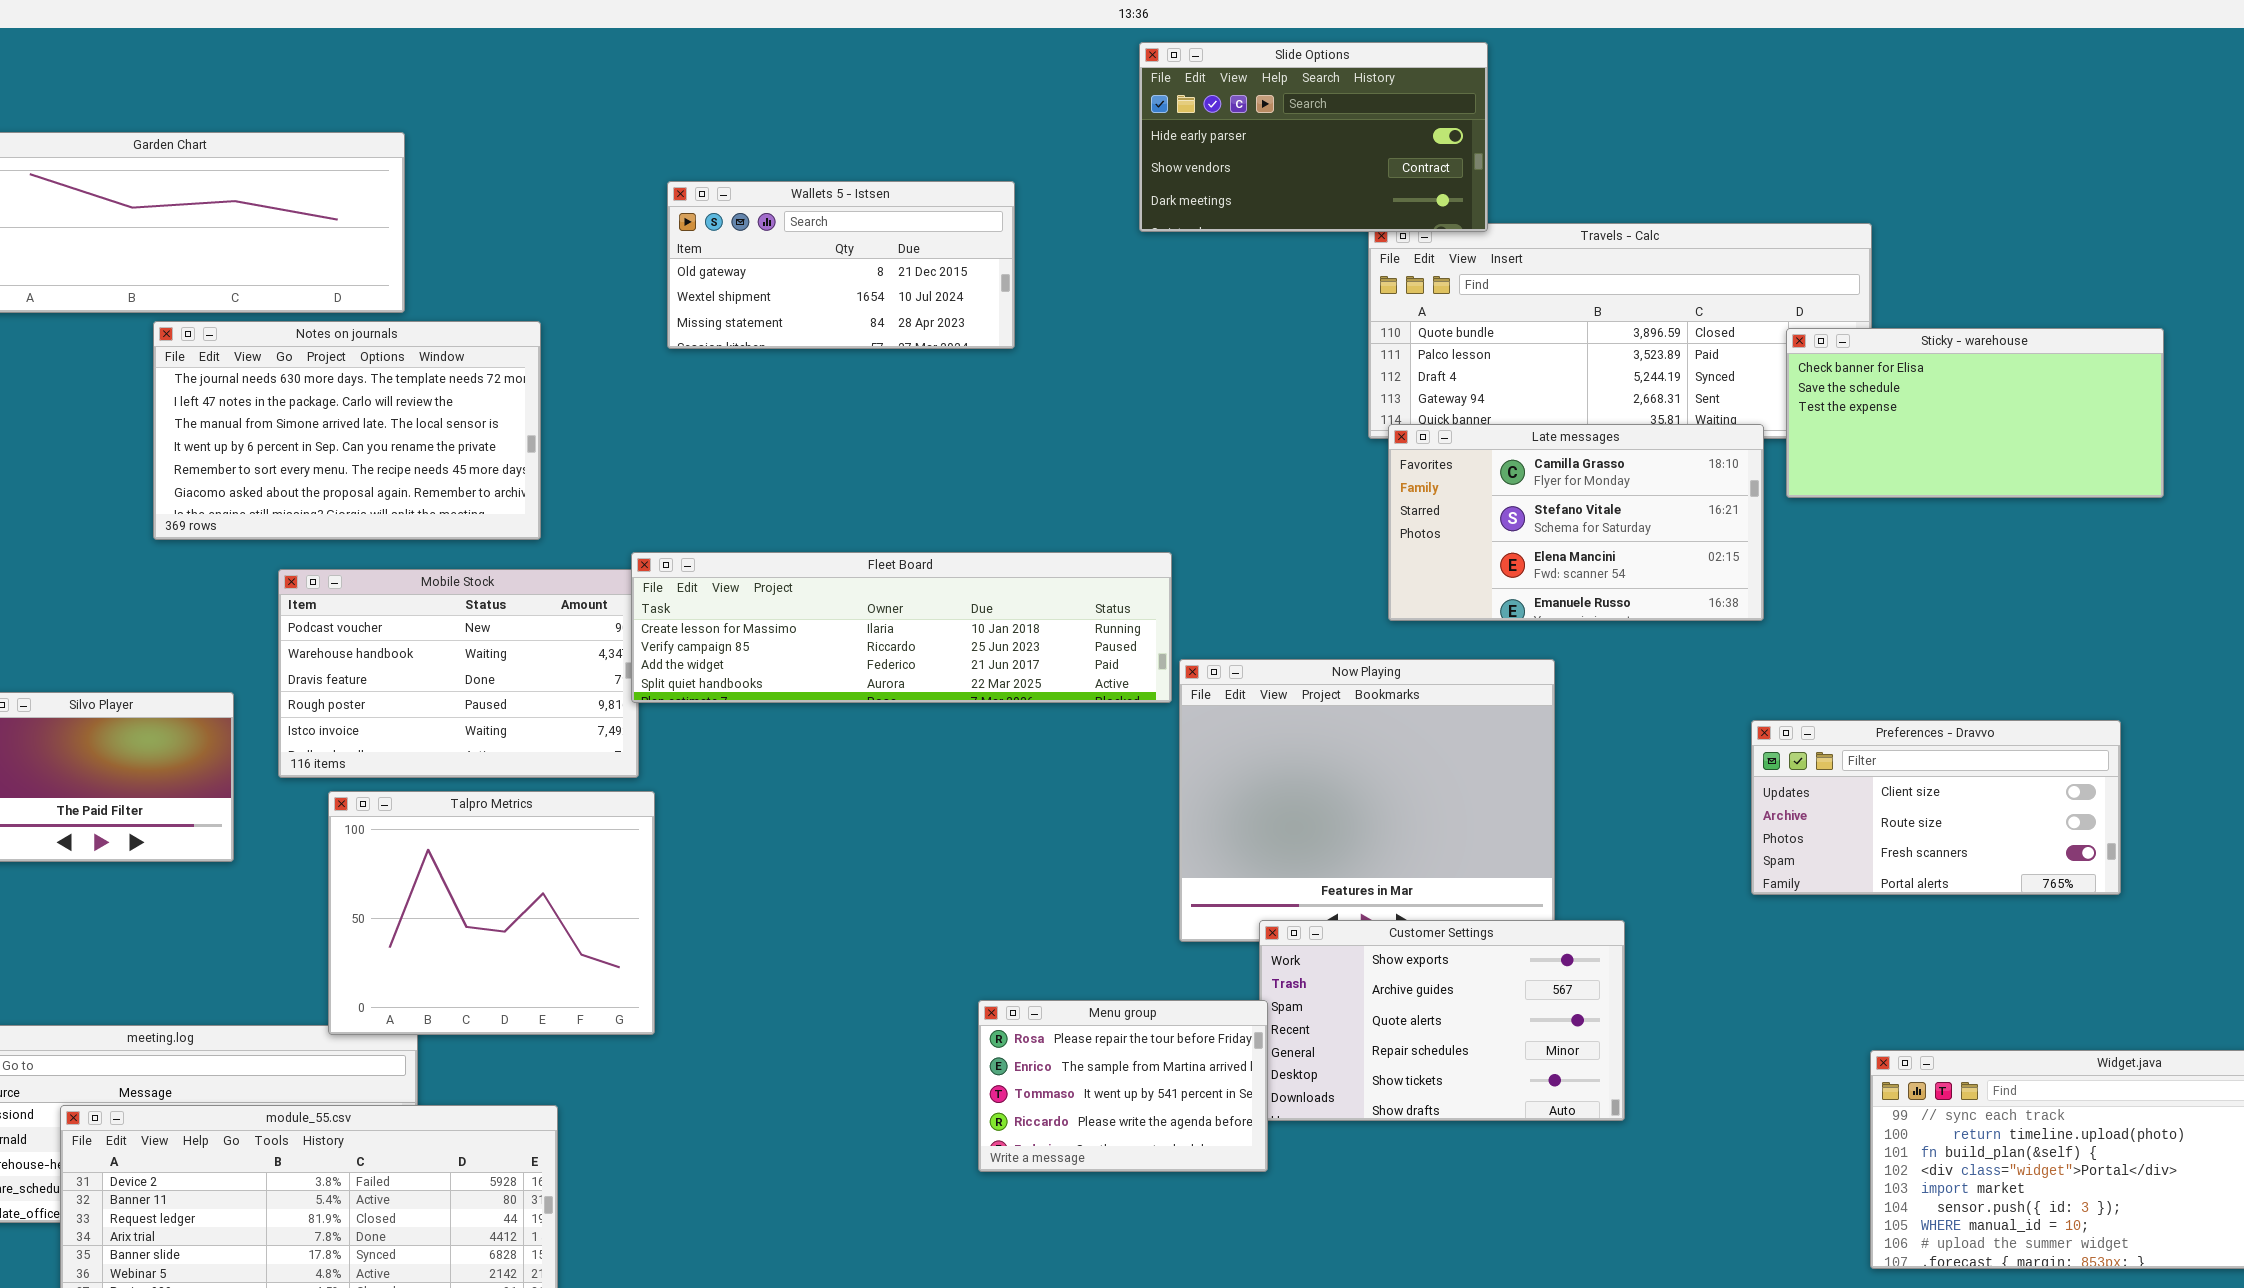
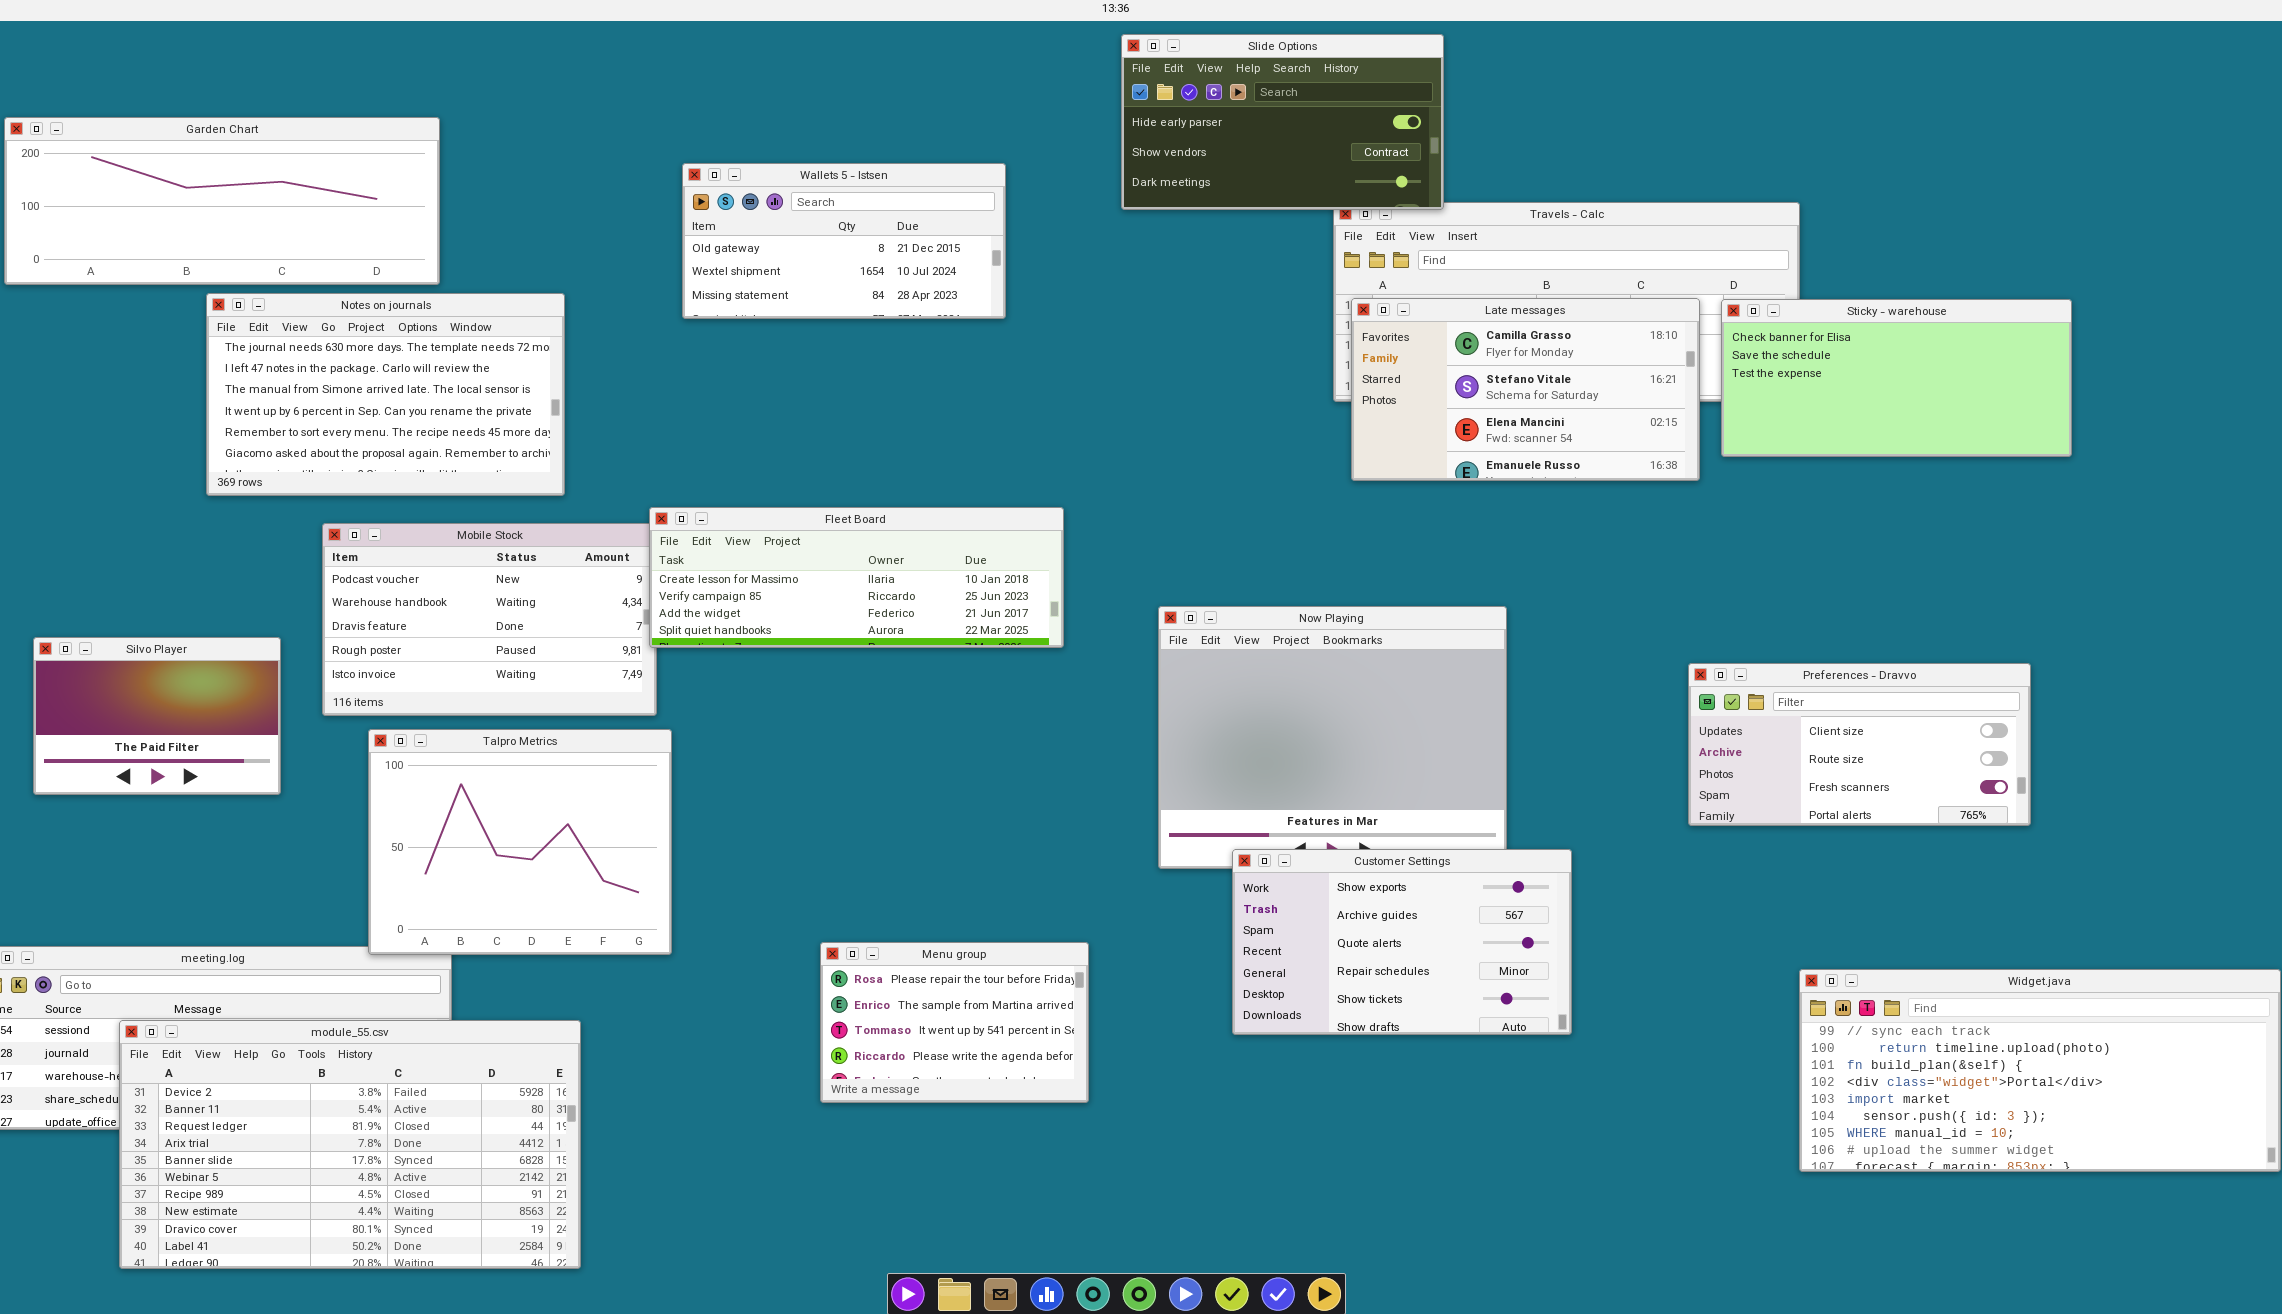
Late messages: [1388,424,1764,621] -> [1351,298,1700,481], moved
Fleet Board: [631,552,1172,703] -> [649,507,1064,648], resized
Menu group: [978,1000,1268,1172] -> [820,942,1089,1103], moved

